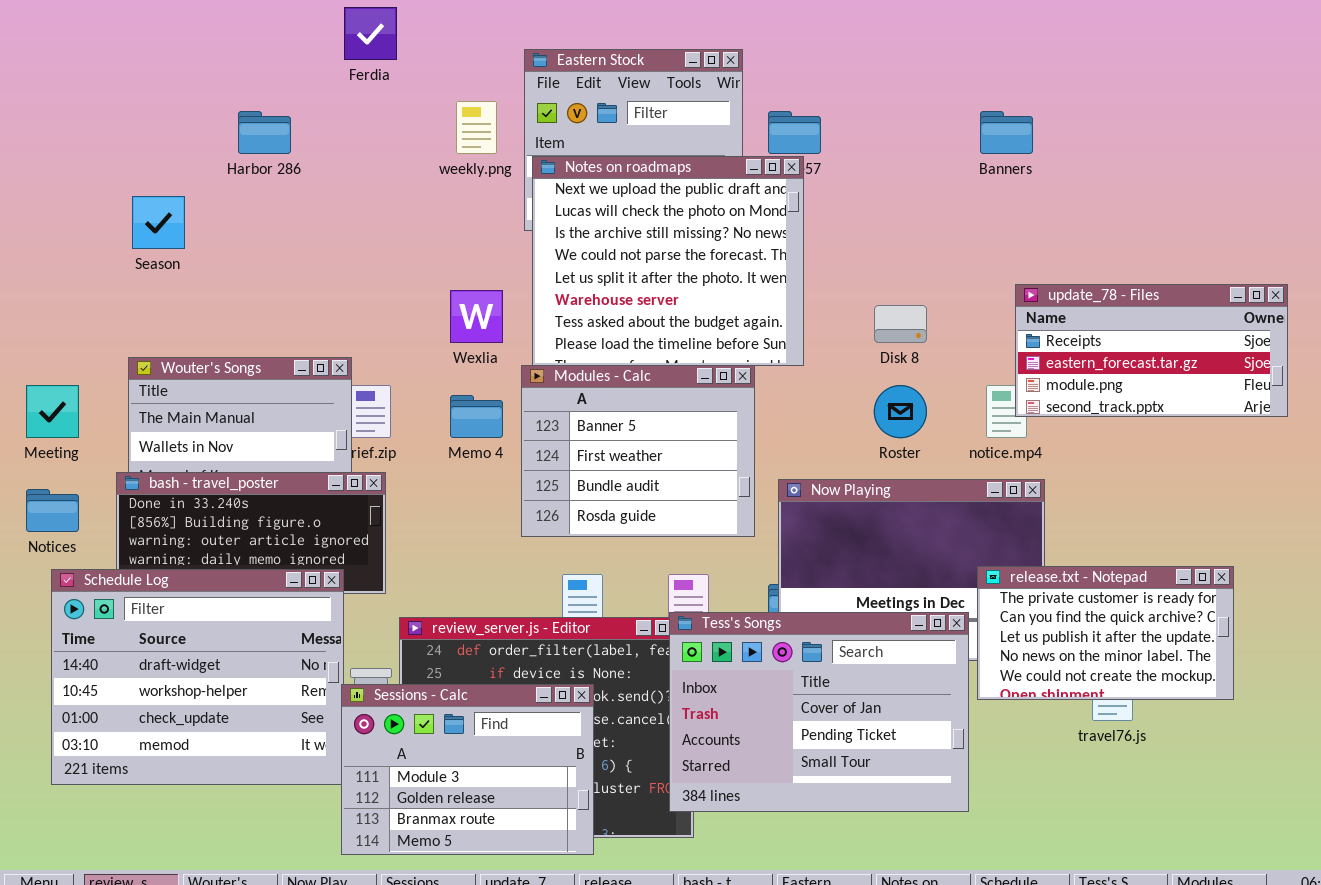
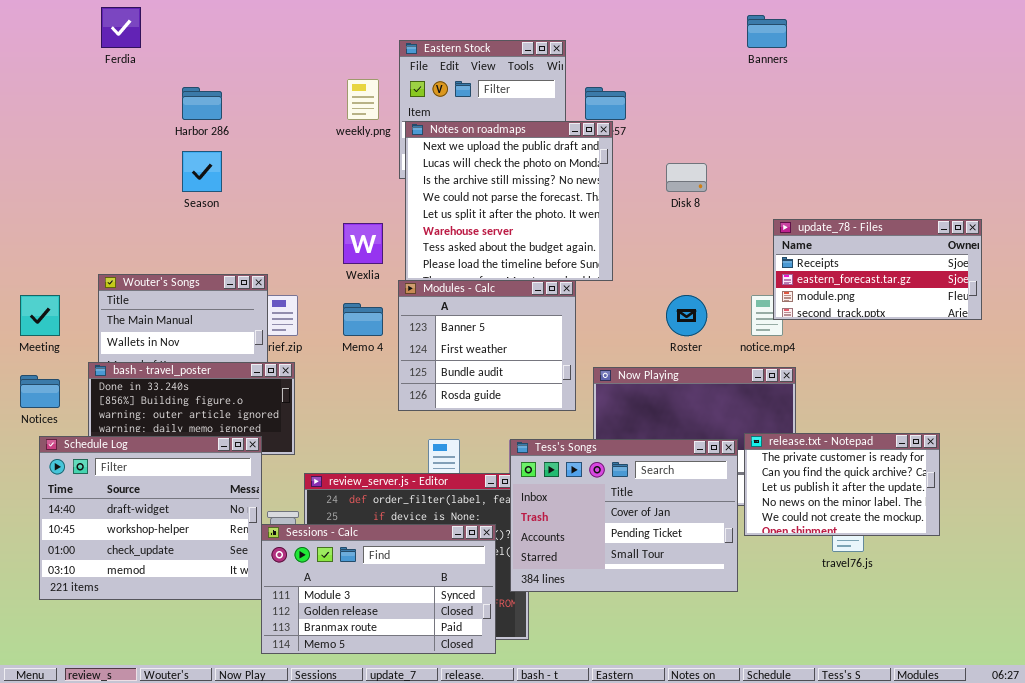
Ferdia: [344,7,397,60] -> [101,7,141,48], moved
Banners: [980,111,1033,154] -> [747,15,787,48], moved
Season: [132,196,185,249] -> [182,151,222,192], moved
Disk 8: [874,305,927,343] -> [666,163,707,192], moved
Tess's Songs: [669,612,969,812] -> [510,439,738,592], moved
Sessions - Calc: [341,684,594,855] -> [261,524,496,654], resized

